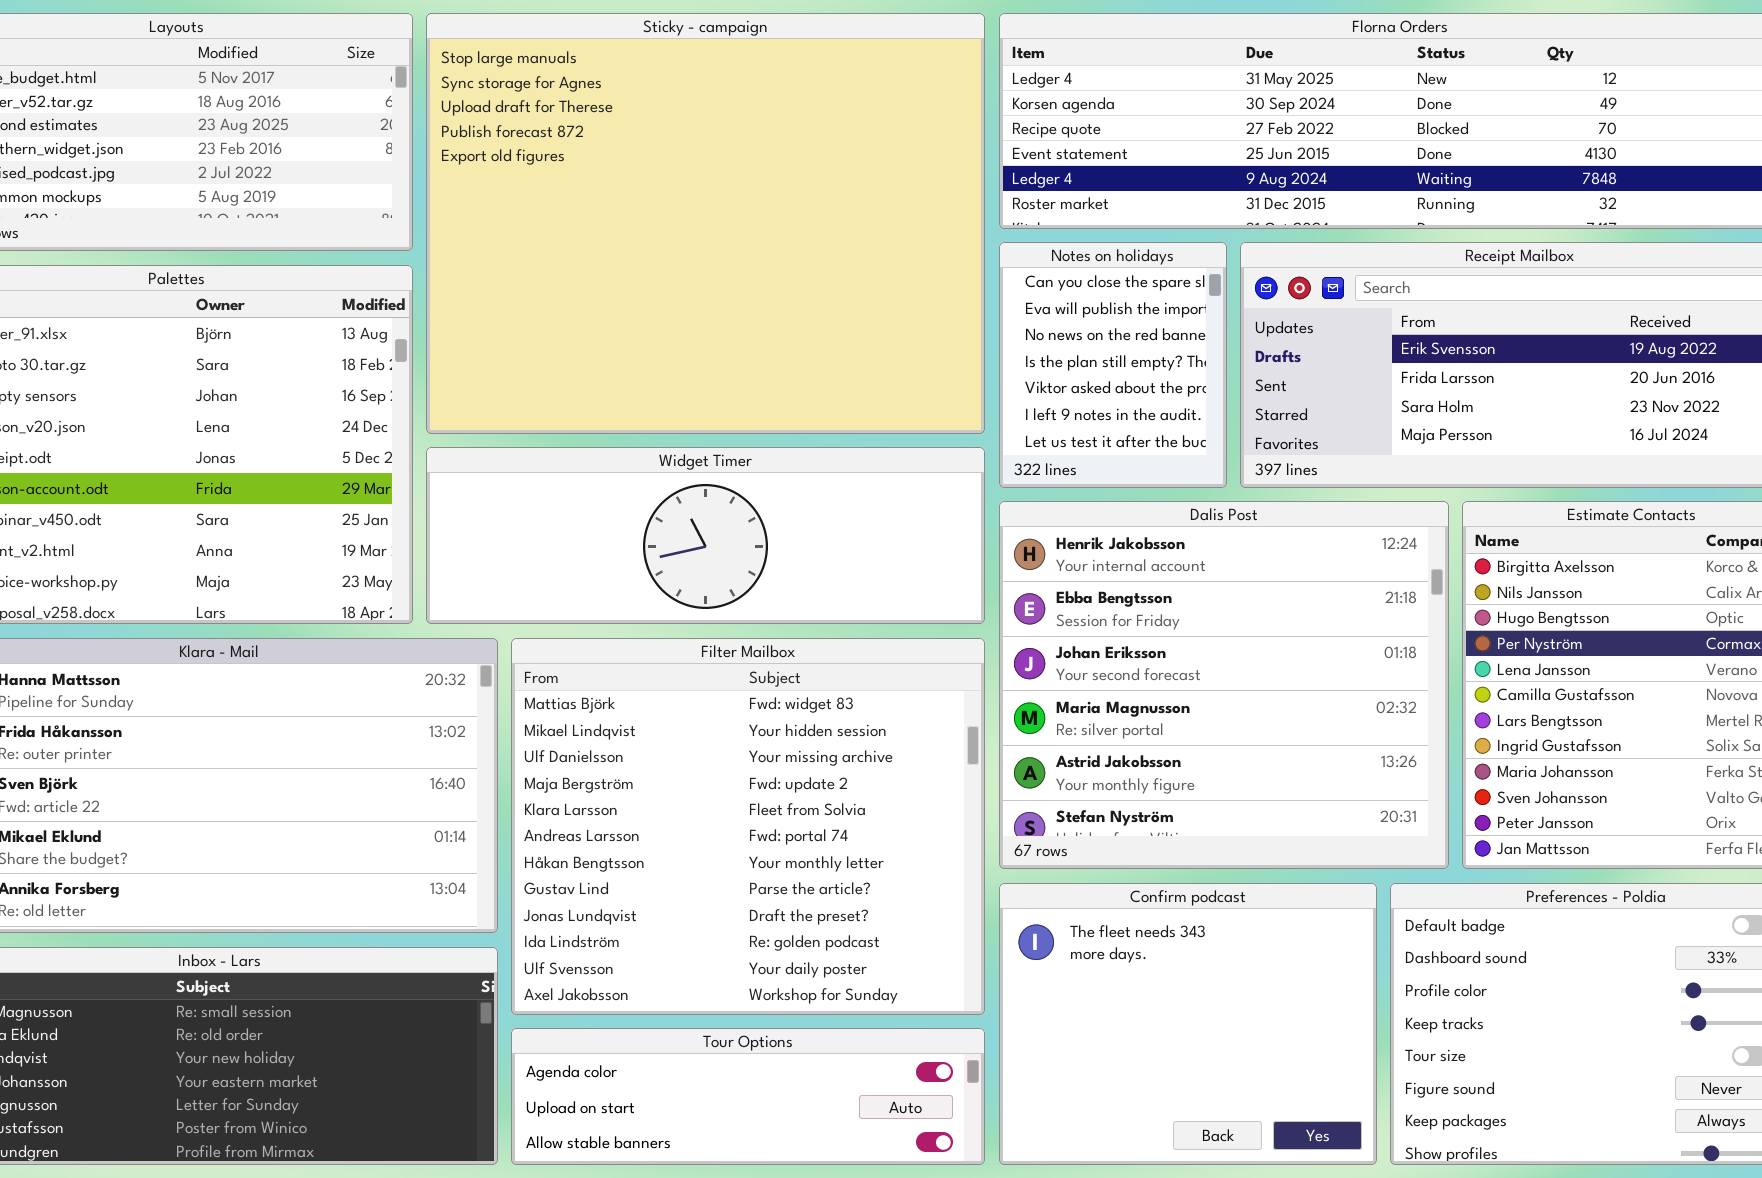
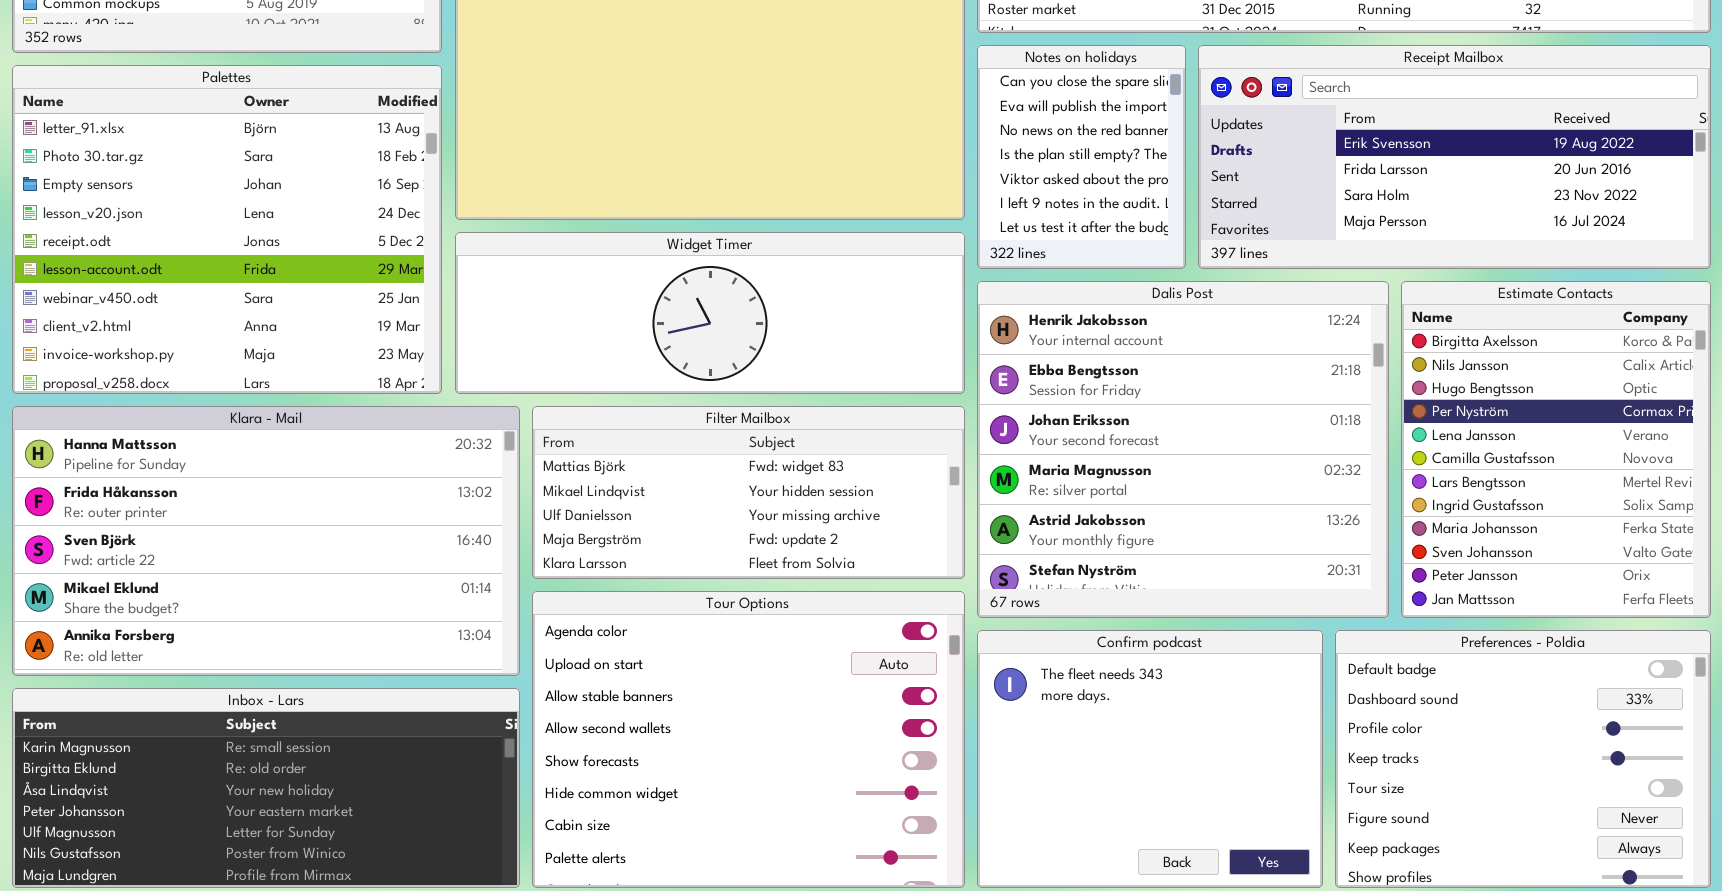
Filter Mailbox: [511,638,985,1015] -> [532,406,965,579], resized
Tour Options: [511,1028,985,1165] -> [532,591,965,888], resized

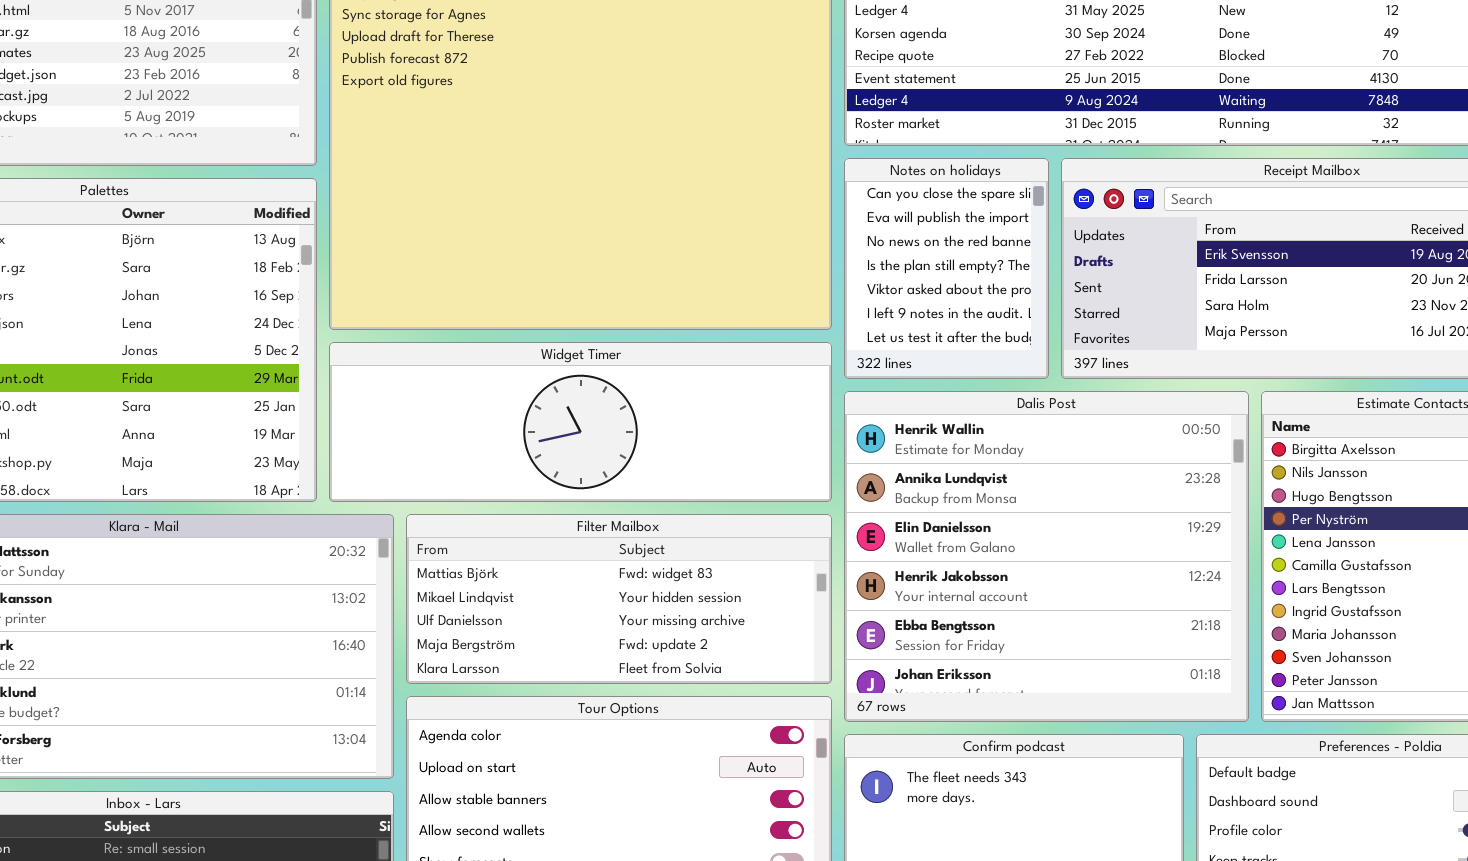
Dalis Post: [977,281,1389,618] -> [844,391,1249,722], scrolled up 3 rows

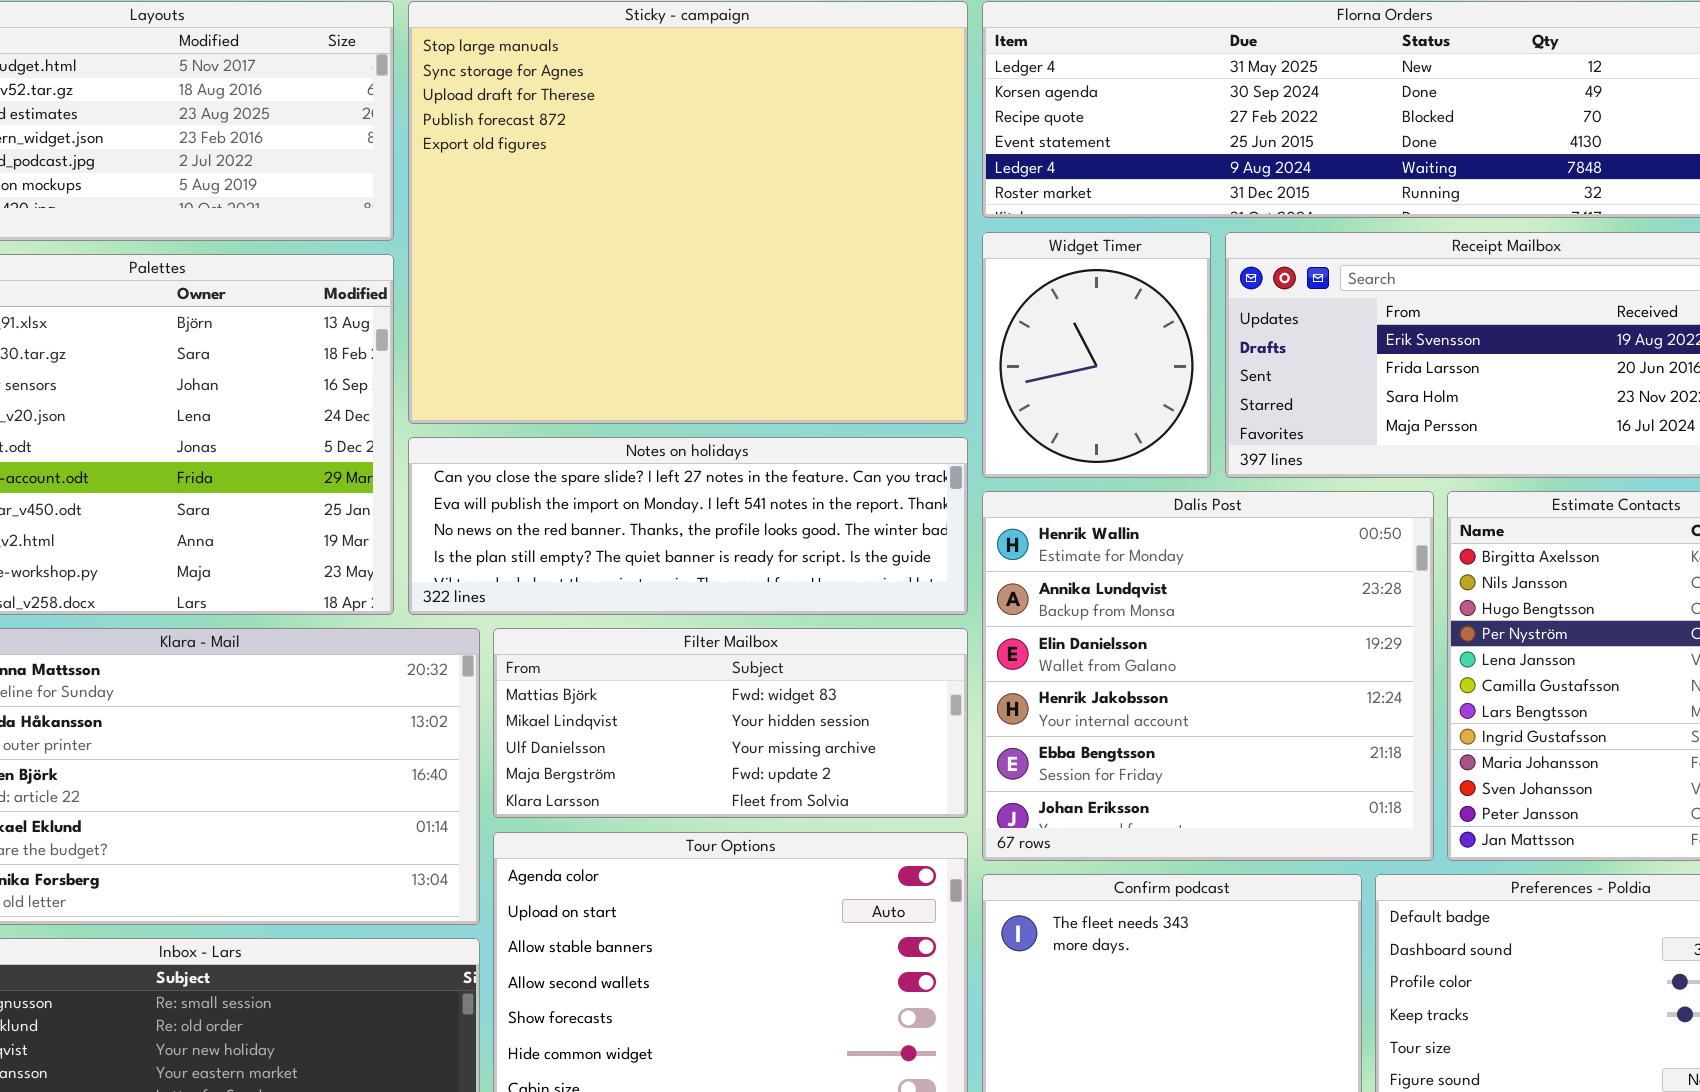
Notes on holidays: [844,158,1049,379] -> [408,437,968,615], moved, resized
Widget Timer: [329,342,832,502] -> [982,232,1211,478], moved, resized

